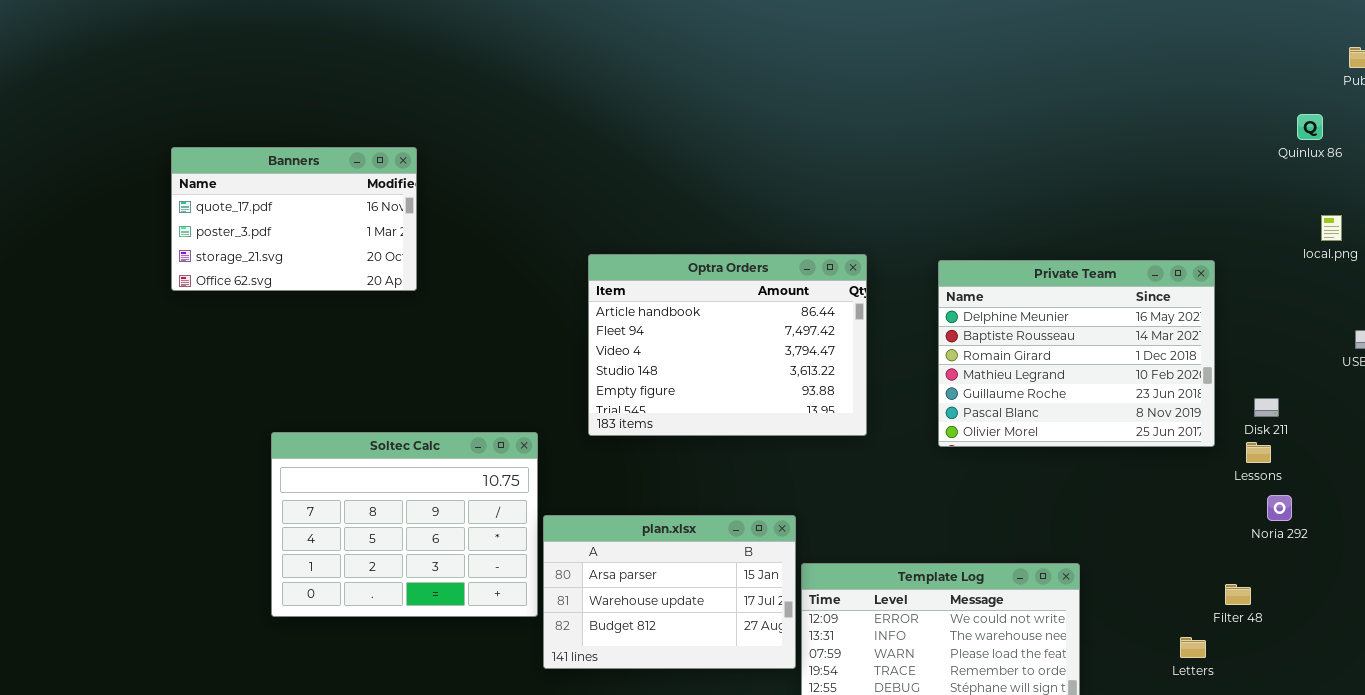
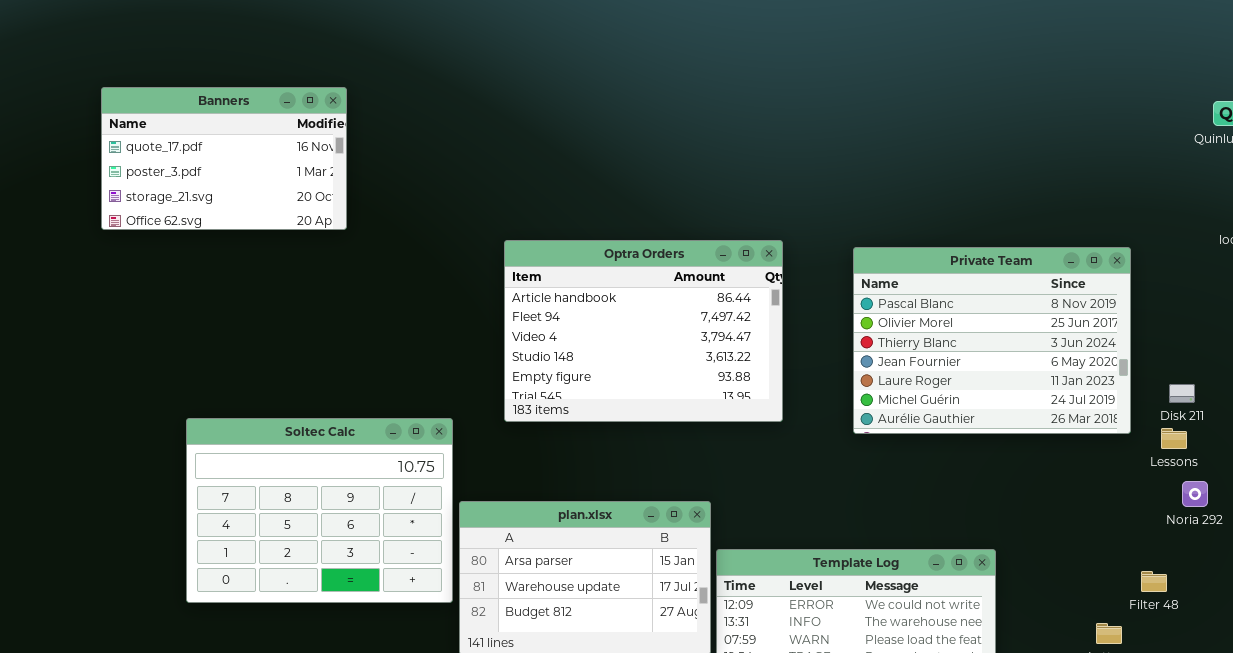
Banners: [171,147,417,291] -> [101,87,347,230], moved
Private Team: [938,260,1215,447] -> [853,247,1131,434], scrolled down 5 rows

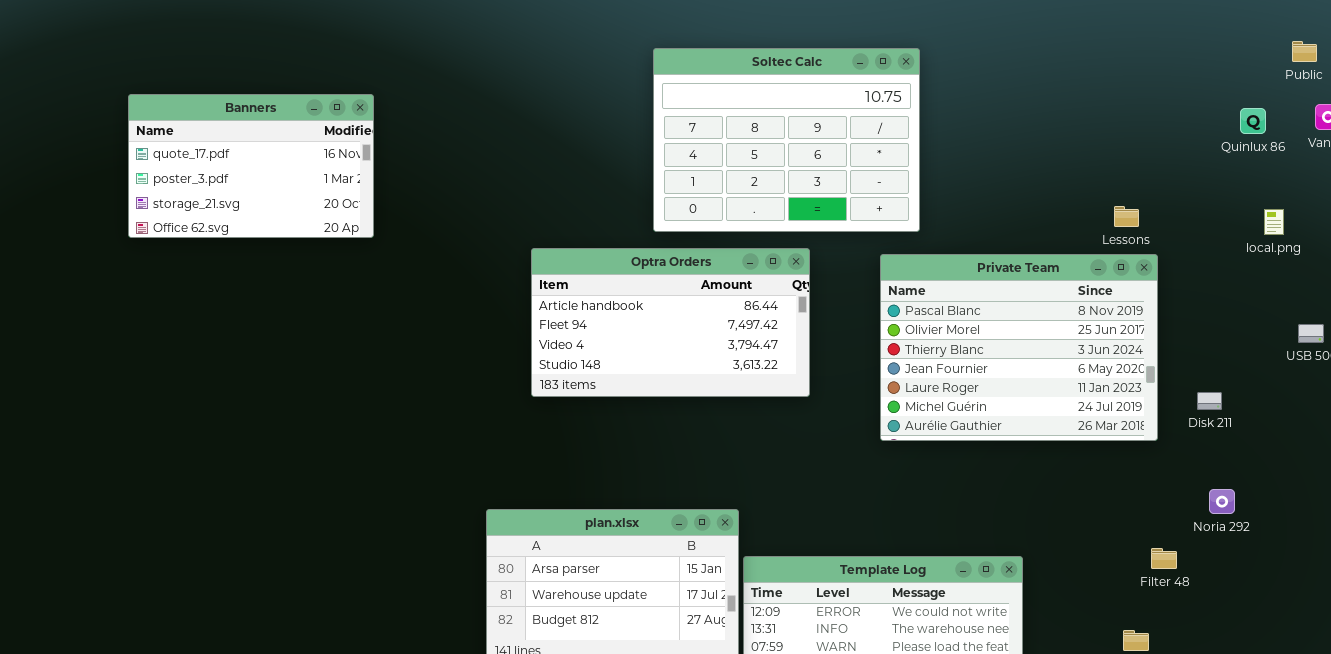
Optra Orders: [504,240,783,422] -> [531,248,810,397], resized
Soltec Calc: [186,418,453,603] -> [653,48,920,232], moved
Lessons: [1161,428,1187,449] -> [1114,206,1139,227], moved
Filter 48: [1141,571,1167,592] -> [1151,548,1177,569], moved

